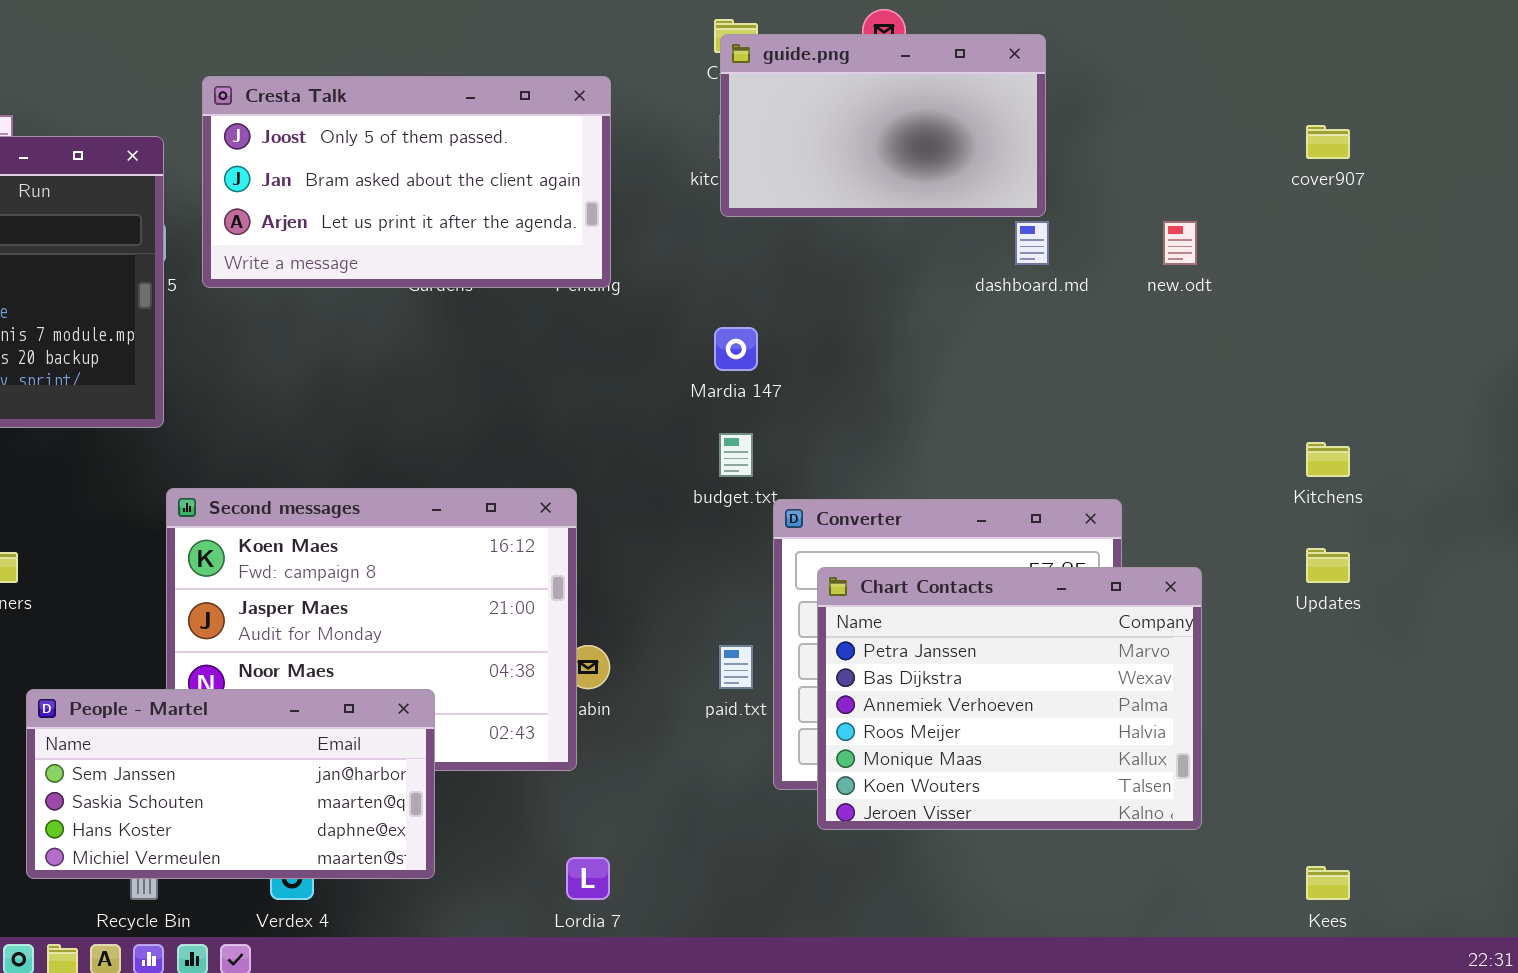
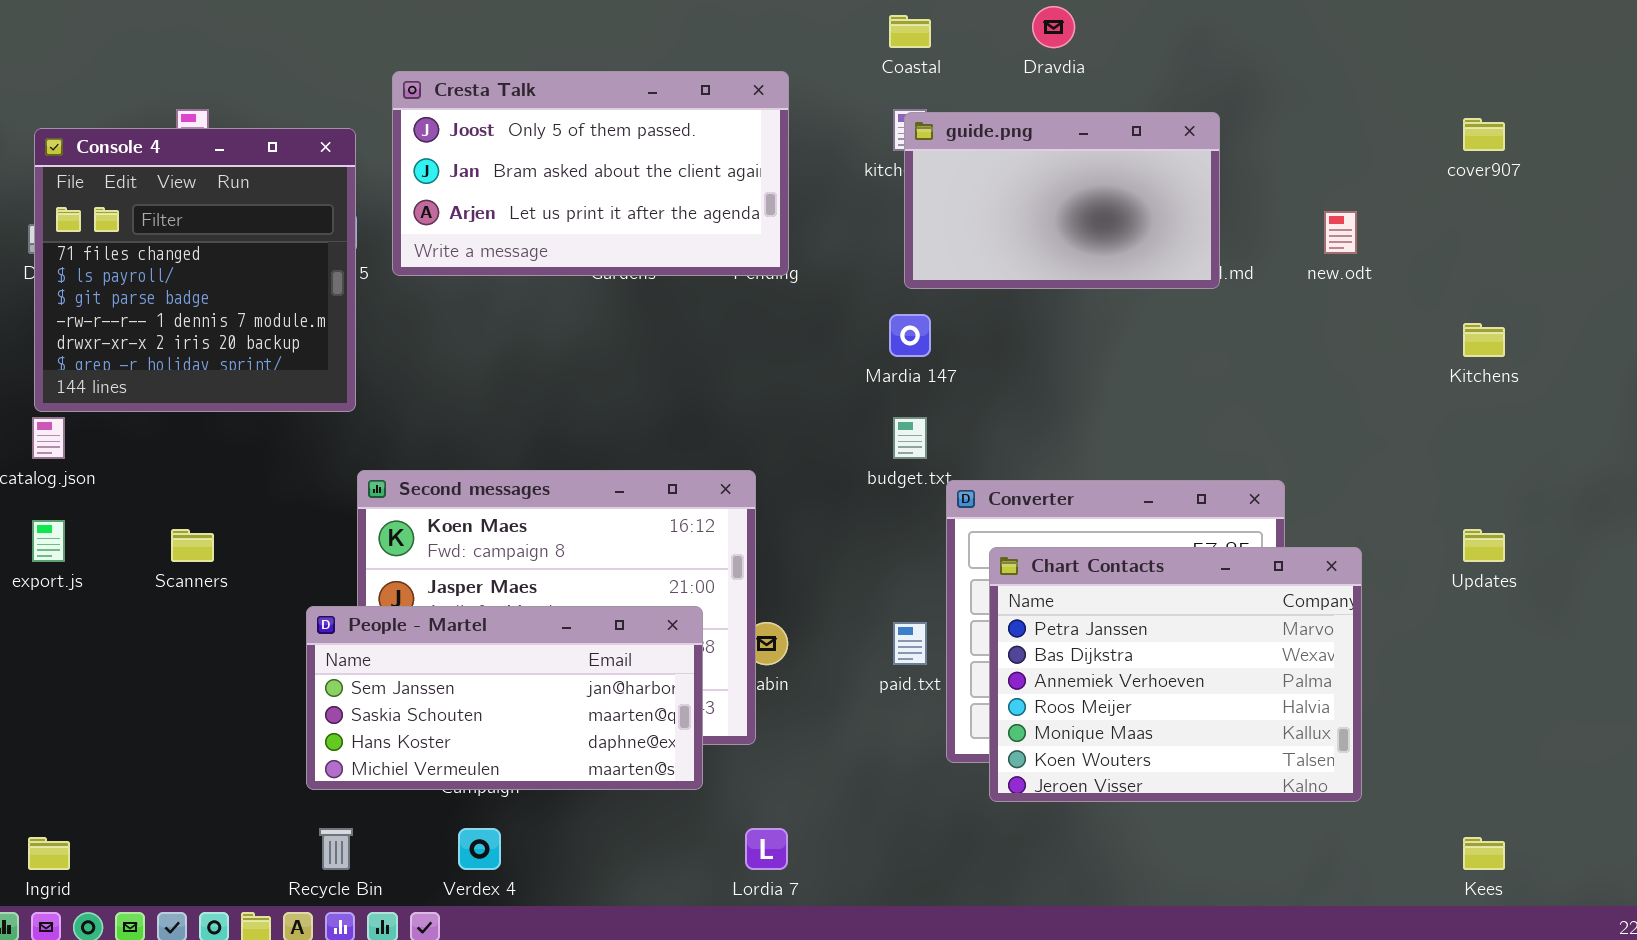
guide.png: [720,34,1046,217] -> [904,112,1220,289], moved
Kitchens: [1306,442,1350,477] -> [1463,323,1505,357], moved
People - Martel: [26,689,435,879] -> [306,606,703,790], moved

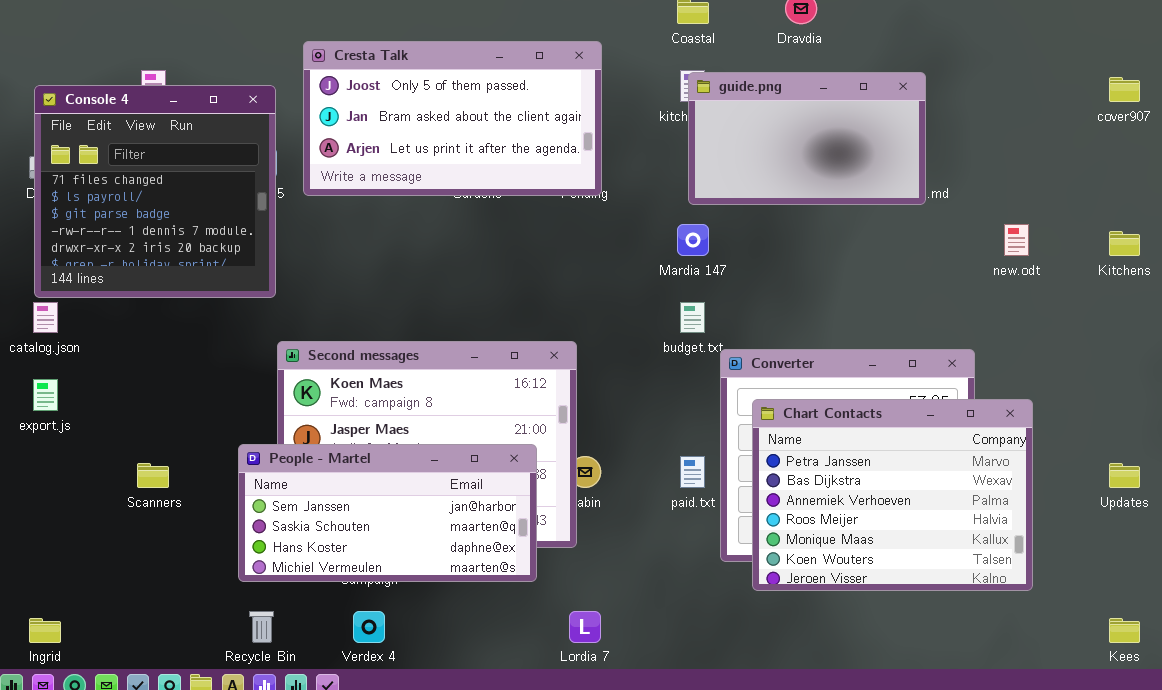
new.odt: [1324,211,1357,254] -> [1004,224,1029,256], moved
Scanners: [171,529,214,562] -> [137,463,169,488], moved
Updates: [1463,529,1505,562] -> [1109,463,1140,488], moved

